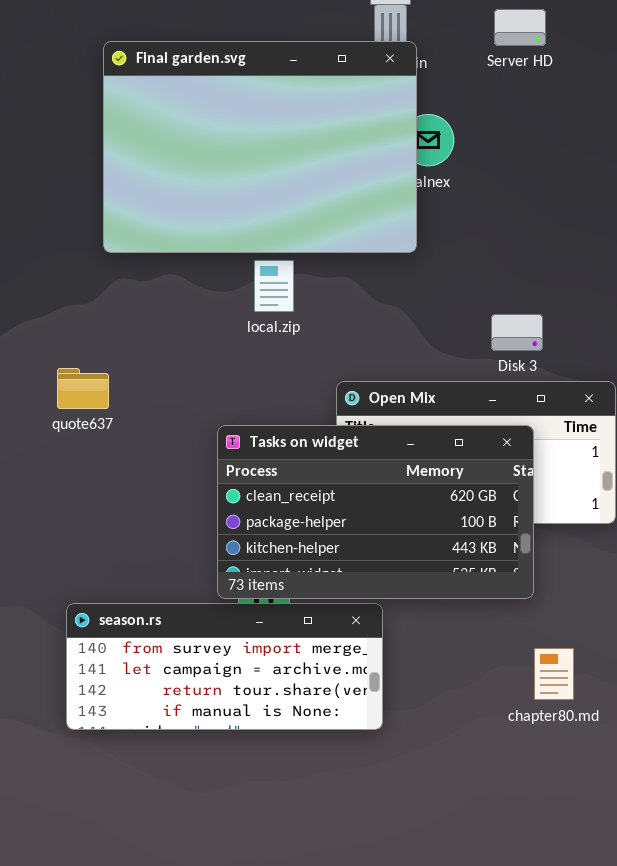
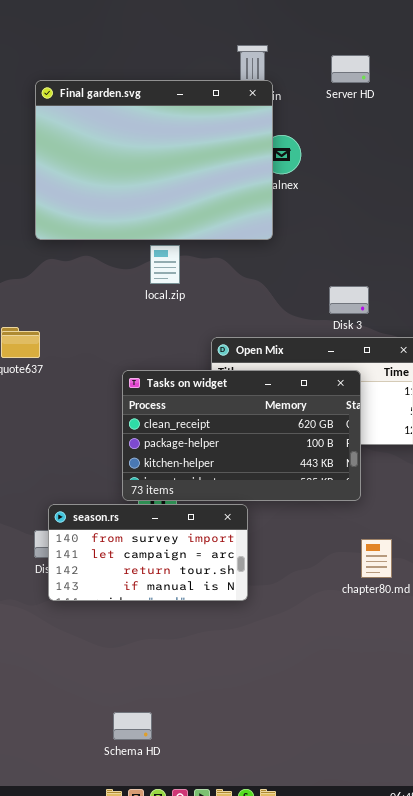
season.rs: [66,603,383,730] -> [48,504,248,601], resized

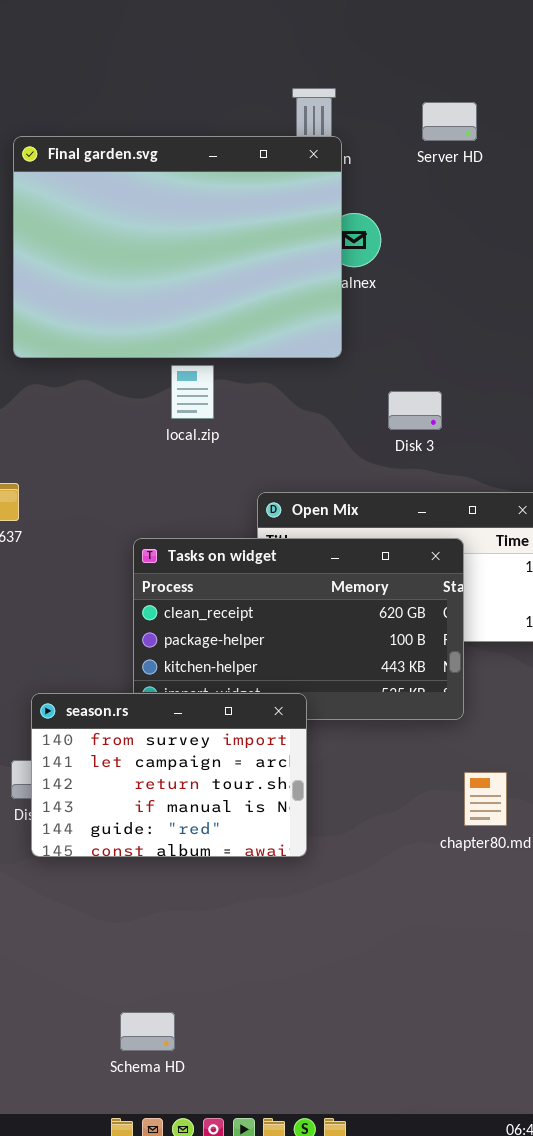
Disk 3: [329,286,369,314] -> [388,391,442,430], moved
season.rs: [48,504,248,601] -> [31,693,307,857], resized

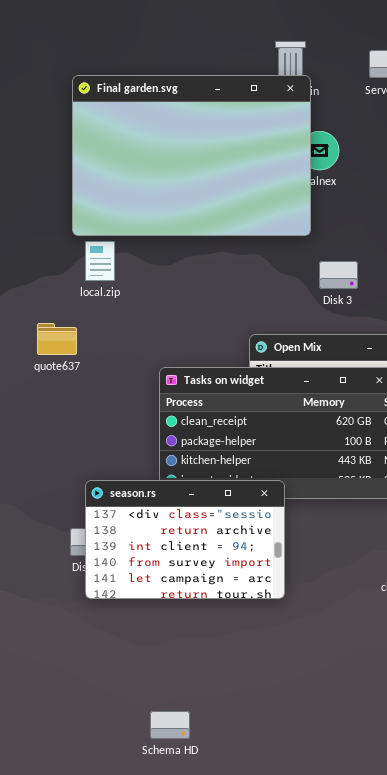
local.zip: [171,365,214,419] -> [85,241,115,281], moved
Disk 3: [388,391,442,430] -> [319,261,358,289], moved
season.rs: [31,693,307,857] -> [85,480,285,599], scrolled up 3 rows

